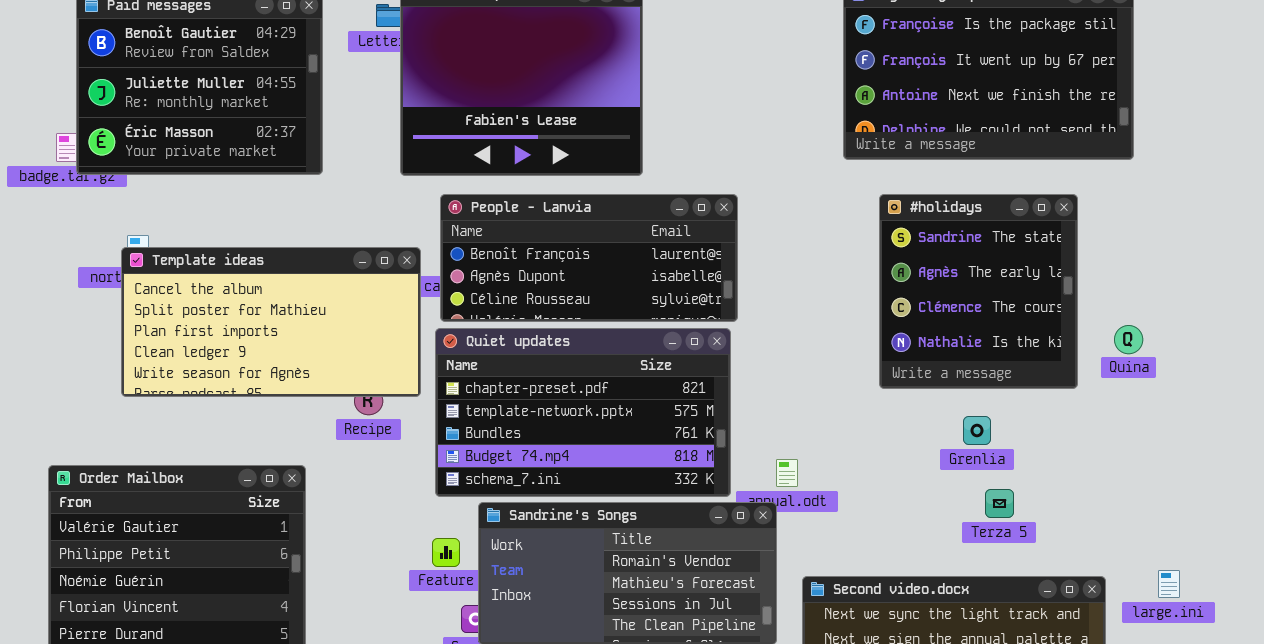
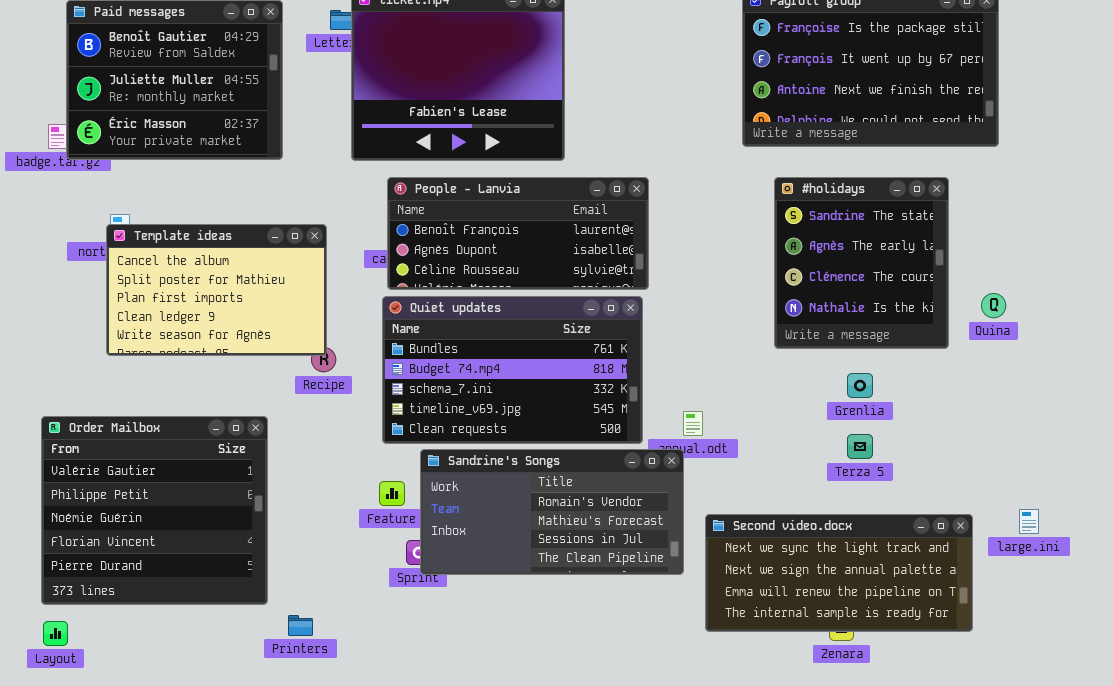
Template ideas: [121,247,421,397] -> [106,224,327,356], resized
Quiet updates: [435,328,731,497] -> [382,296,643,444], scrolled down 2 rows
Terza 5: [985,489,1014,518] -> [847,434,873,459], moved

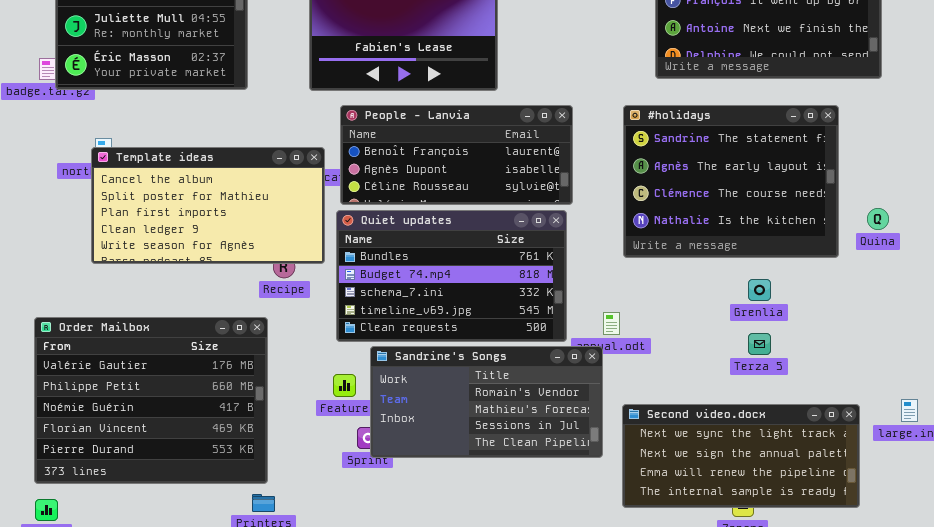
#holidays: [774,177,949,349] -> [623,105,839,258], resized
Template ideas: [106,224,327,356] -> [91,147,325,264], resized
Order Mailbox: [41,416,268,605] -> [34,317,268,484], resized

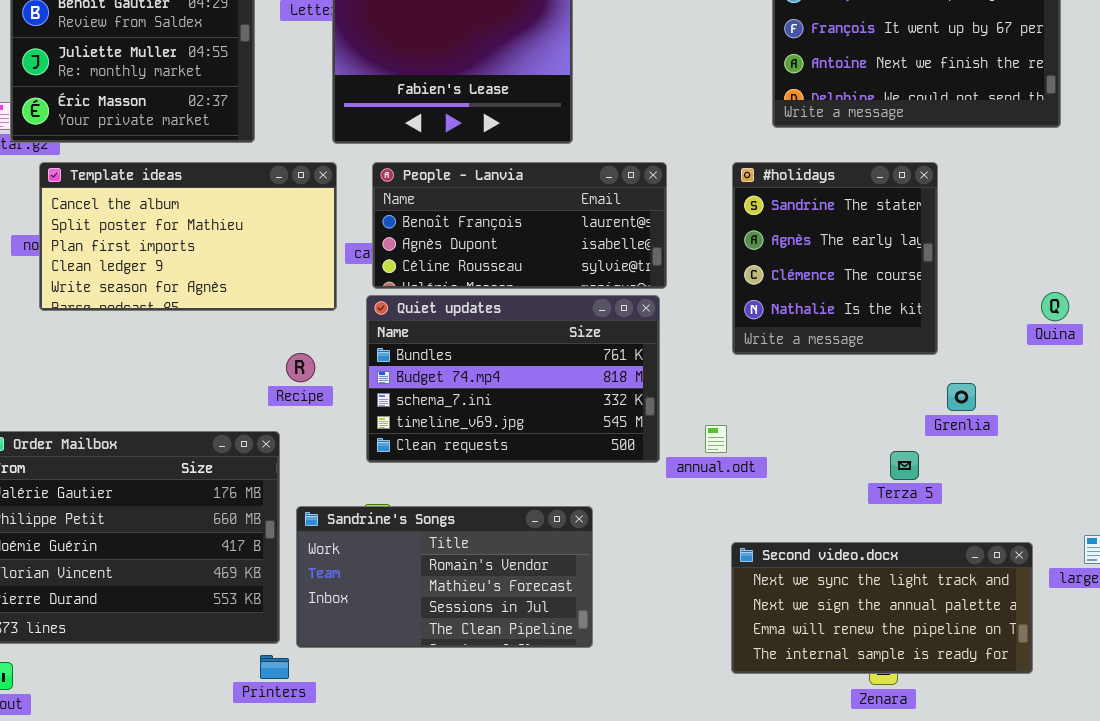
#holidays: [623,105,839,258] -> [732,162,938,355], resized
Template ideas: [91,147,325,264] -> [39,162,337,311], moved
Grenlia: [748,279,771,301] -> [947,383,976,411], moved
Sandrine's Songs: [370,346,603,458] -> [296,506,593,648], moved

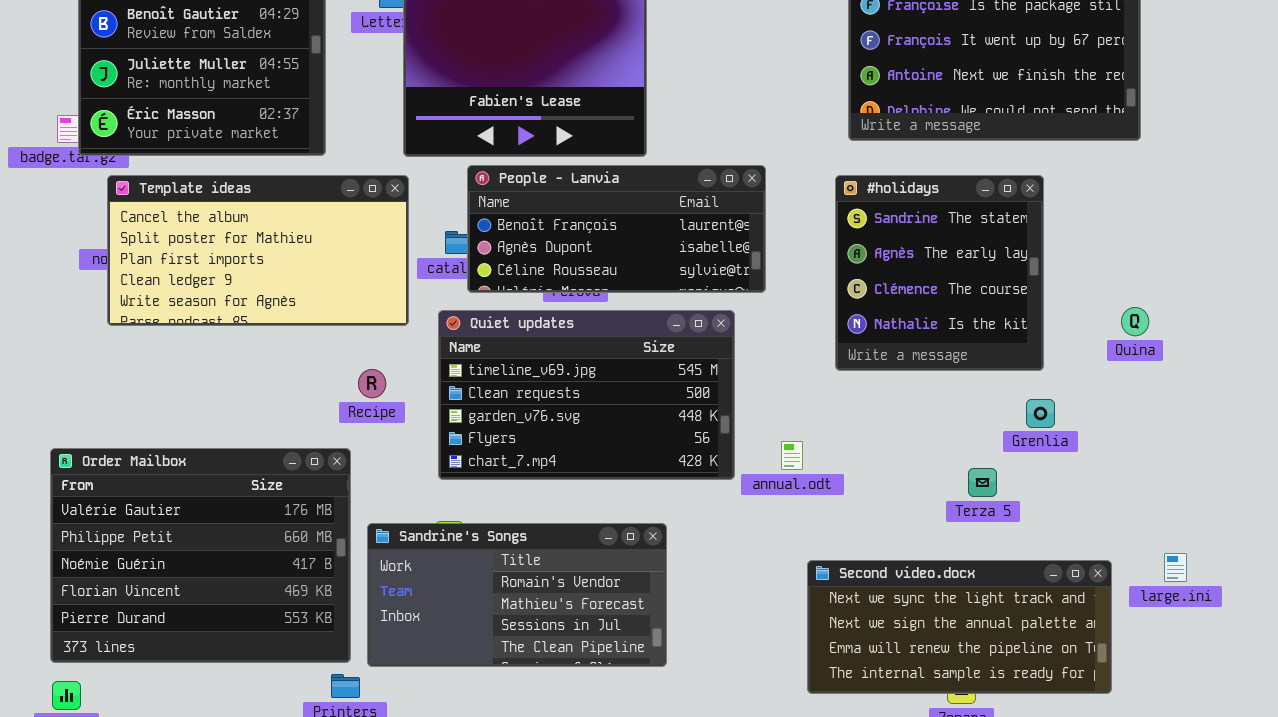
People - Lanvia: [372,162,667,289] -> [467,165,766,293], moved
#holidays: [732,162,938,355] -> [835,175,1044,371], moved
Quiet updates: [366,295,660,463] -> [438,310,735,480], scrolled down 3 rows

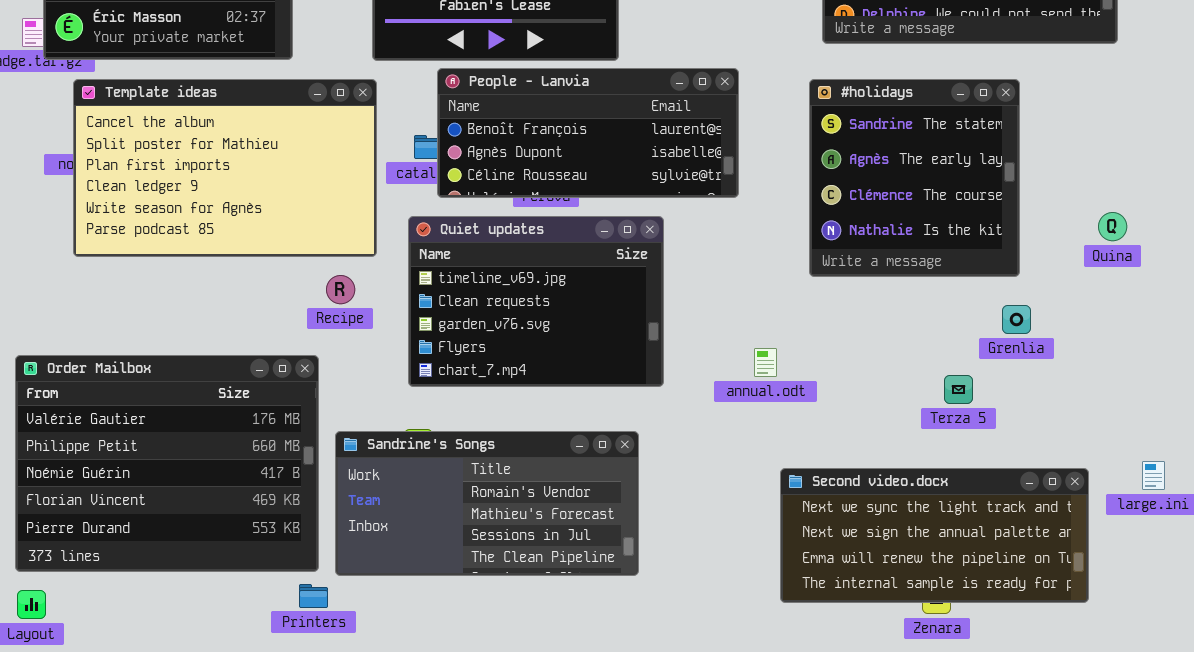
Template ideas: [107,175,409,326] -> [73,79,377,257], resized
Quiet updates: [438,310,735,480] -> [408,216,664,387], resized

